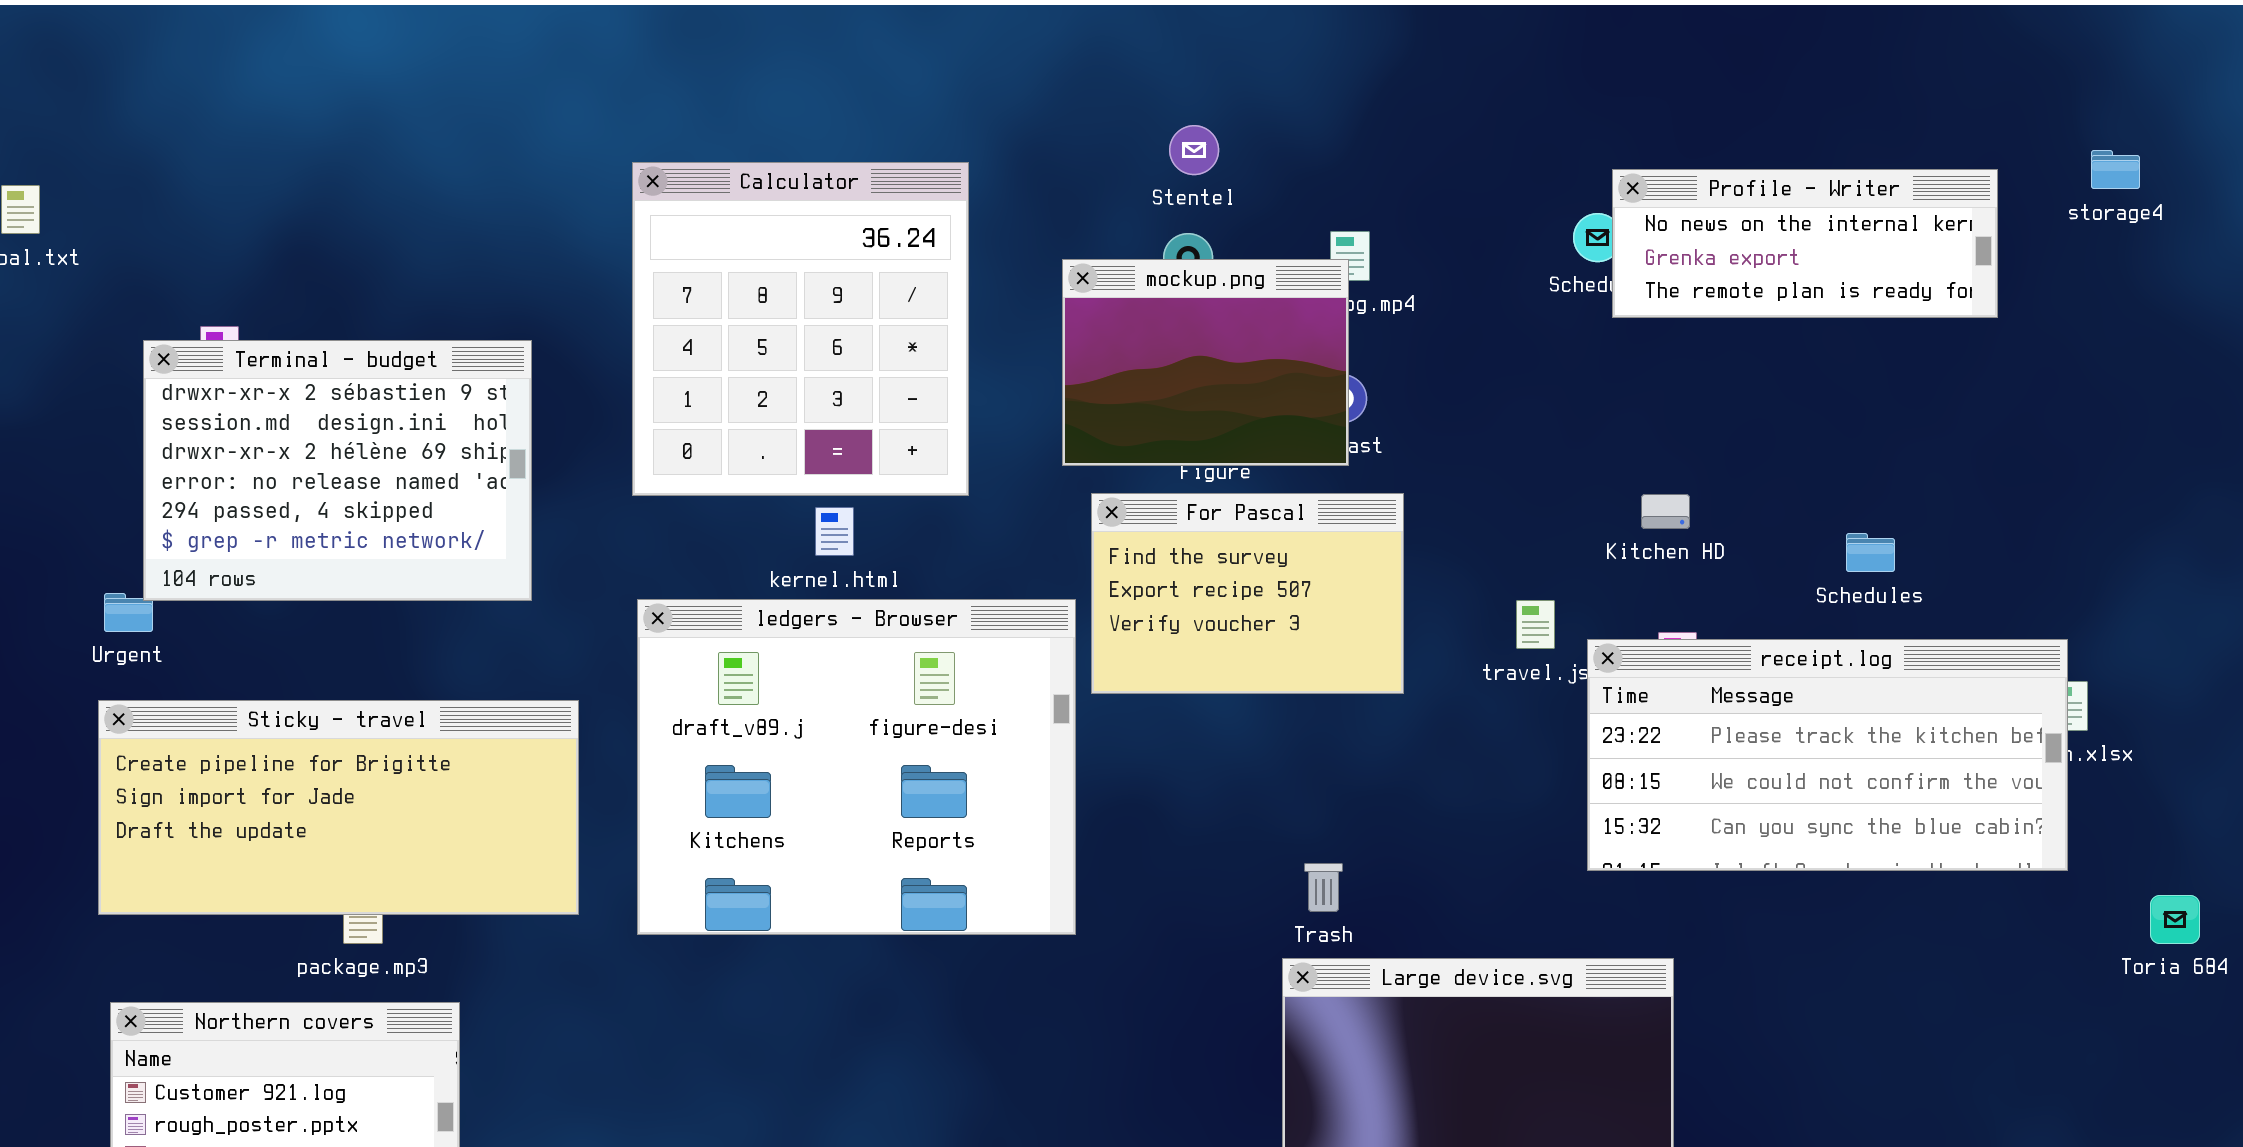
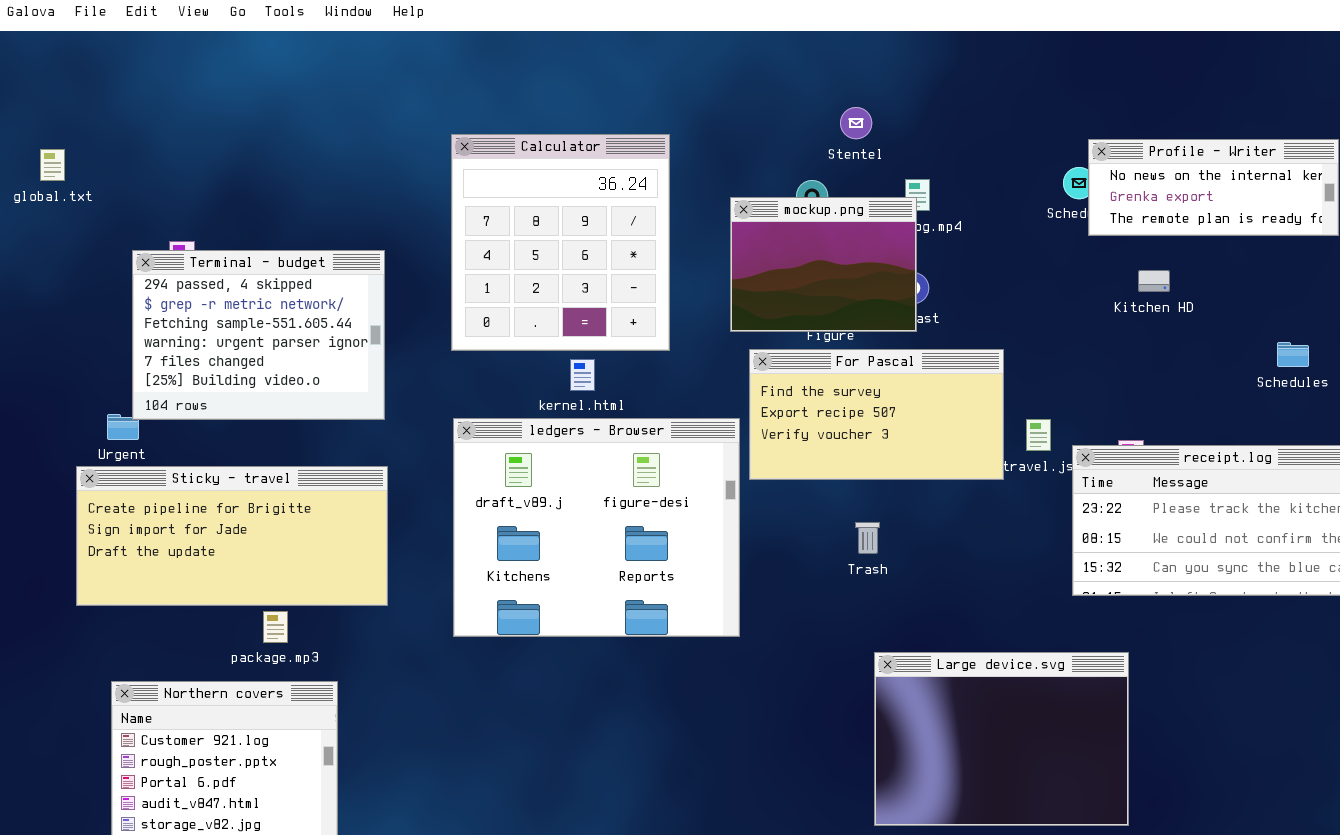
Stentel: [1169,125,1219,175] -> [840,107,872,139], moved
Terminal - budget: [143,340,532,601] -> [132,250,385,420], scrolled down 4 rows
For Pascal: [1091,493,1404,694] -> [749,349,1004,480], resized
Kitchen HD: [1641,494,1690,529] -> [1138,270,1170,292], moved
Schedules: [1846,533,1895,572] -> [1277,342,1309,367], moved
Sticky - travel: [98,700,579,915] -> [76,466,388,606], moved
Trash: [1304,863,1343,912] -> [855,522,880,554], moved

